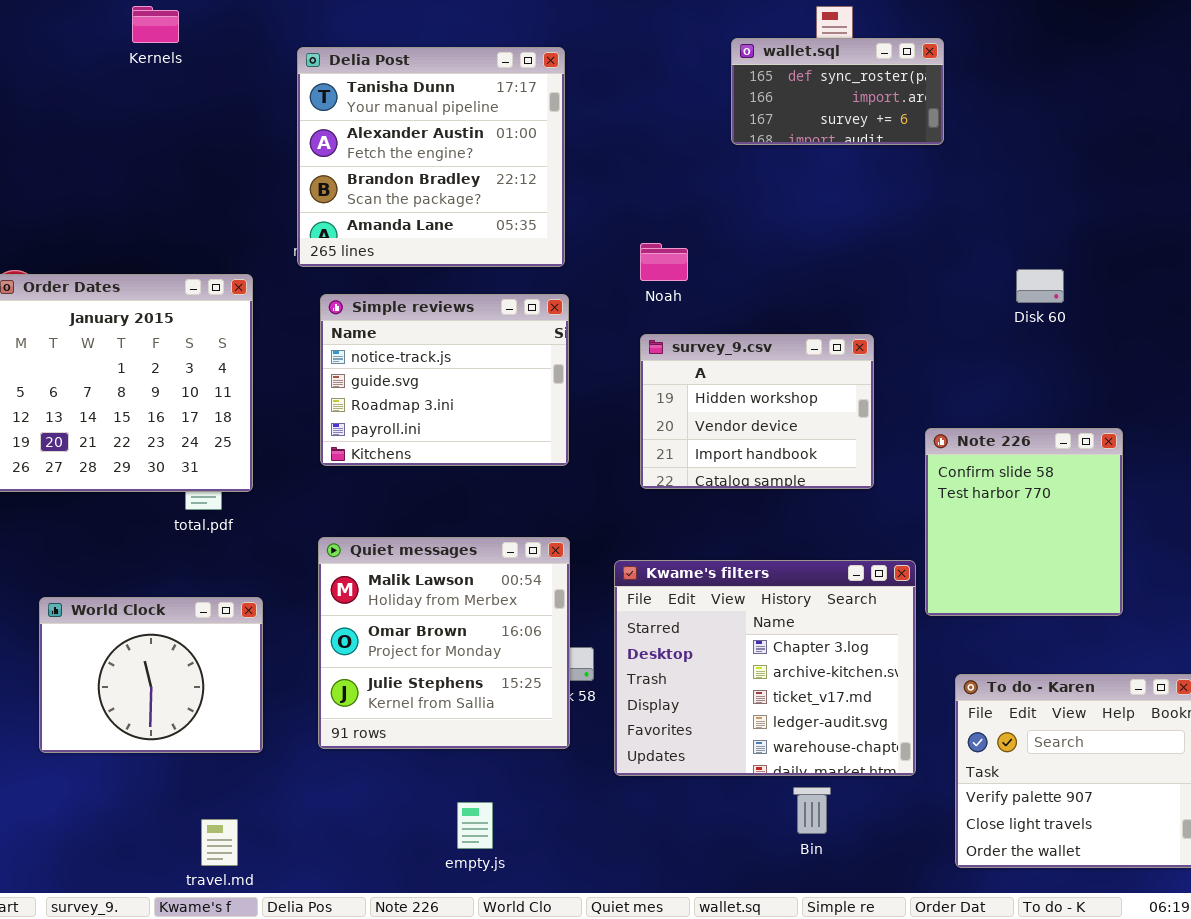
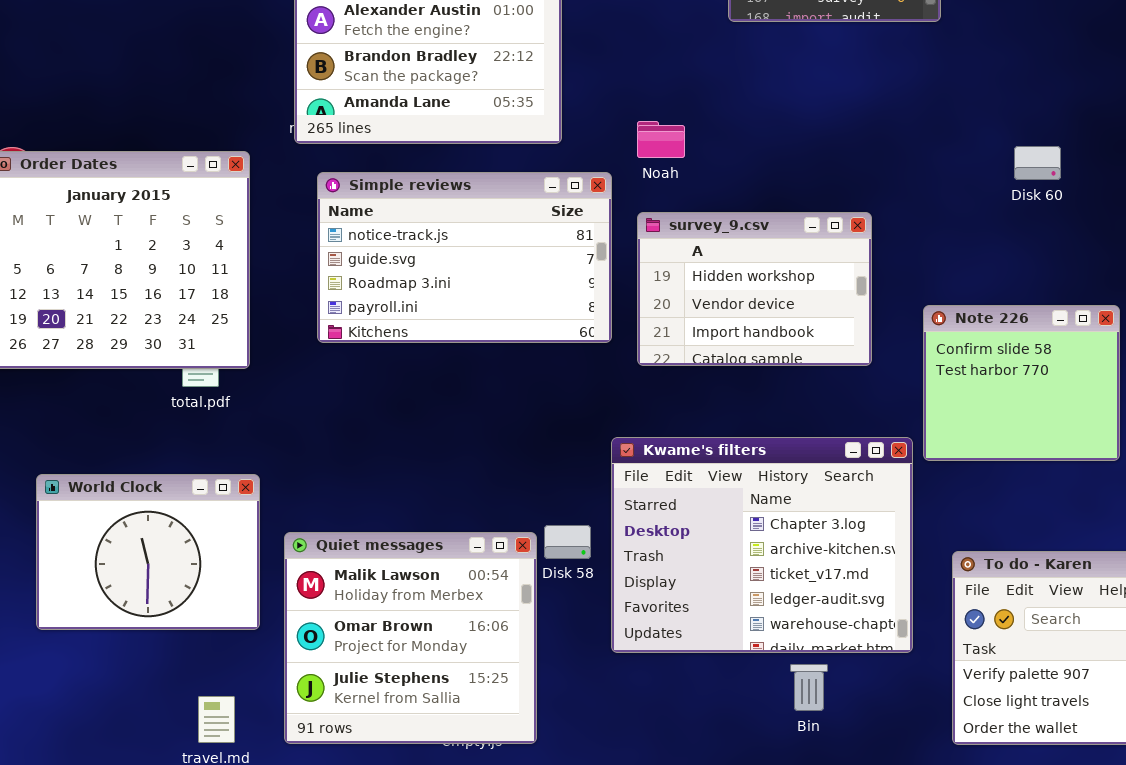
Simple reviews: [320,294,569,466] -> [317,172,612,343], resized
Note 226: [925,428,1123,616] -> [923,305,1120,461], resized
Quiet messages: [318,537,570,749] -> [284,532,537,744], moved

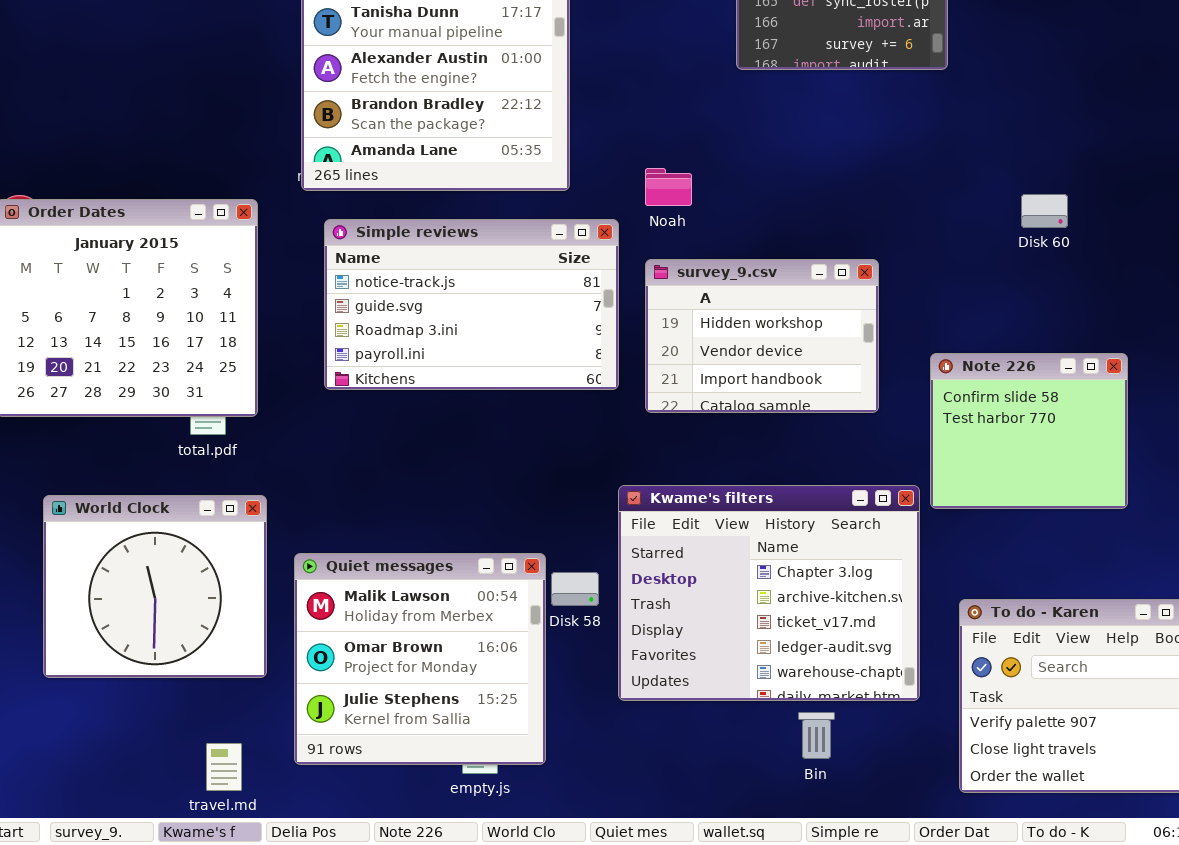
World Clock: [36,474,260,630] -> [43,495,267,678], resized
Quiet messages: [284,532,537,744] -> [294,553,546,765], moved

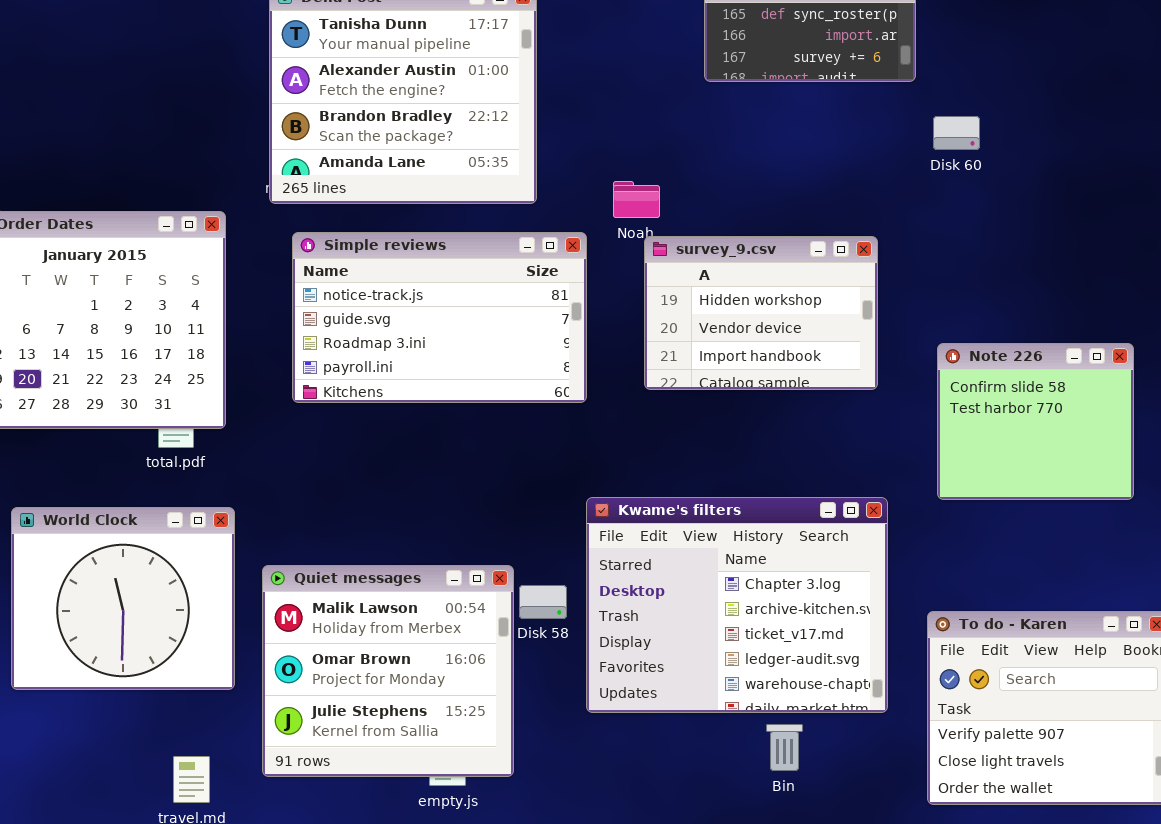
Disk 60: [1021,194,1068,228] -> [933,116,980,150], moved
survey_9.csv: [645,259,879,413] -> [644,236,878,390], moved
Note 226: [930,353,1128,509] -> [937,343,1134,500], moved

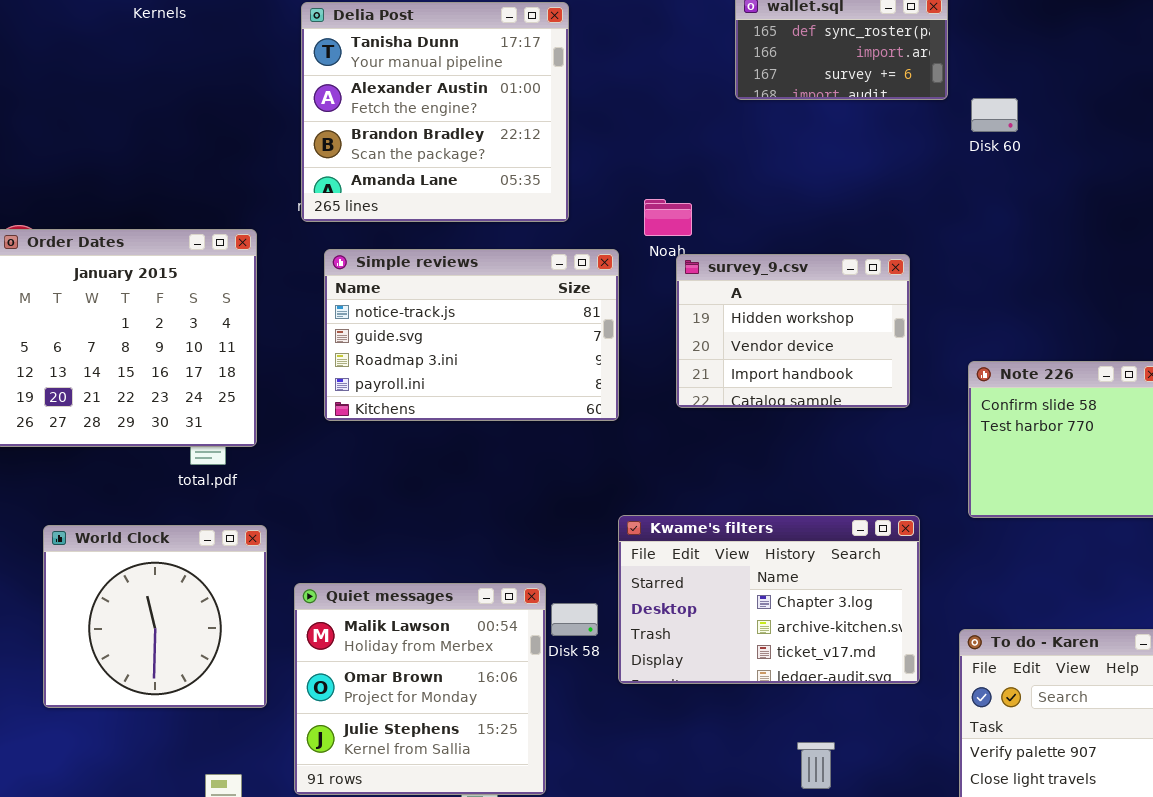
Disk 60: [933,116,980,150] -> [971,98,1018,132], moved
Kwame's filters: [586,497,888,713] -> [618,515,920,684], resized

